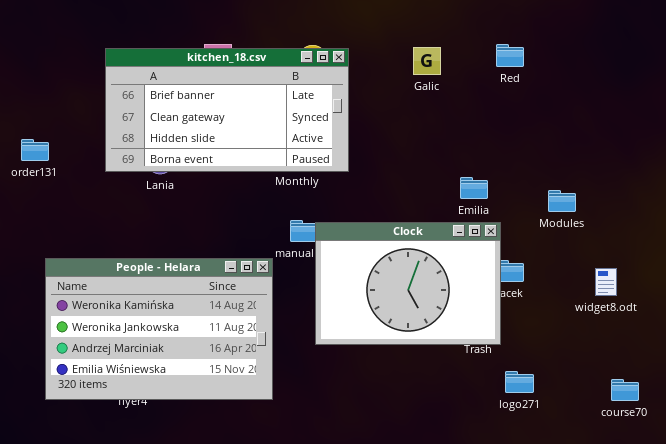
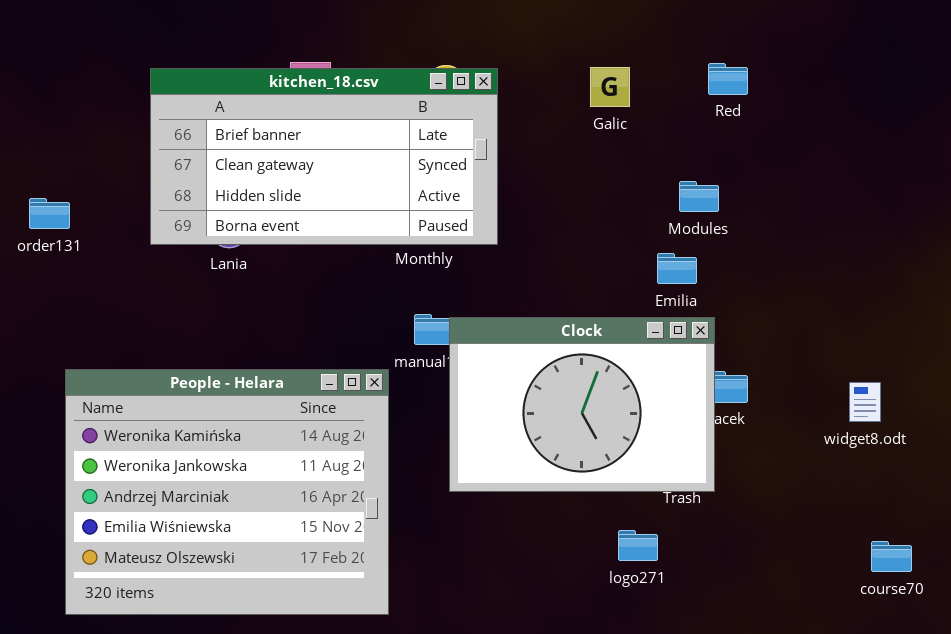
Modules: [548,190,576,212] -> [679,181,719,212], moved
People - Helara: [45,258,273,400] -> [65,369,389,615], resized
logo271: [505,371,534,393] -> [618,530,658,561], moved

